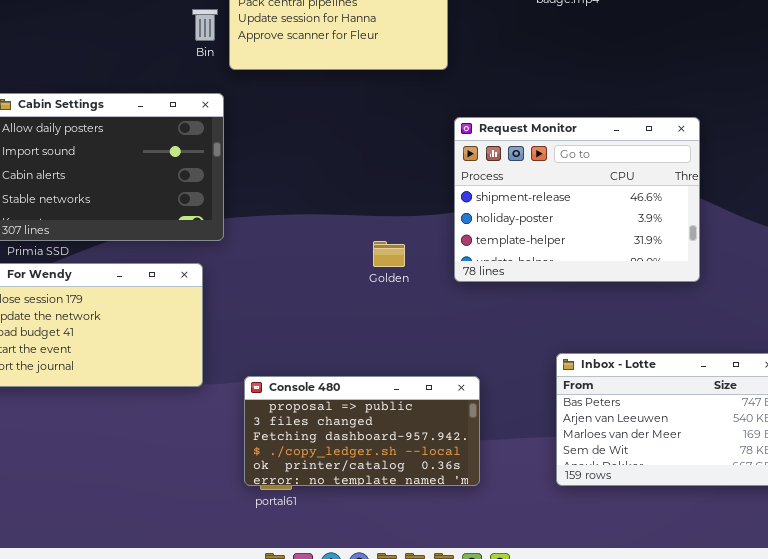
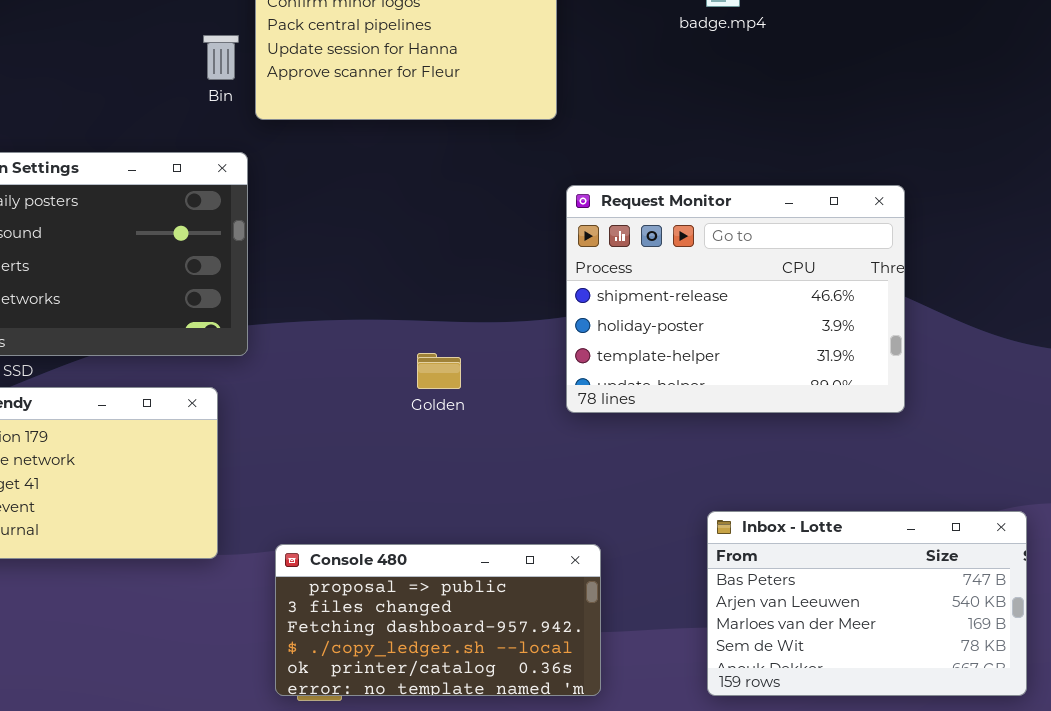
Golden: [373,241,405,267] -> [417,353,461,389], moved

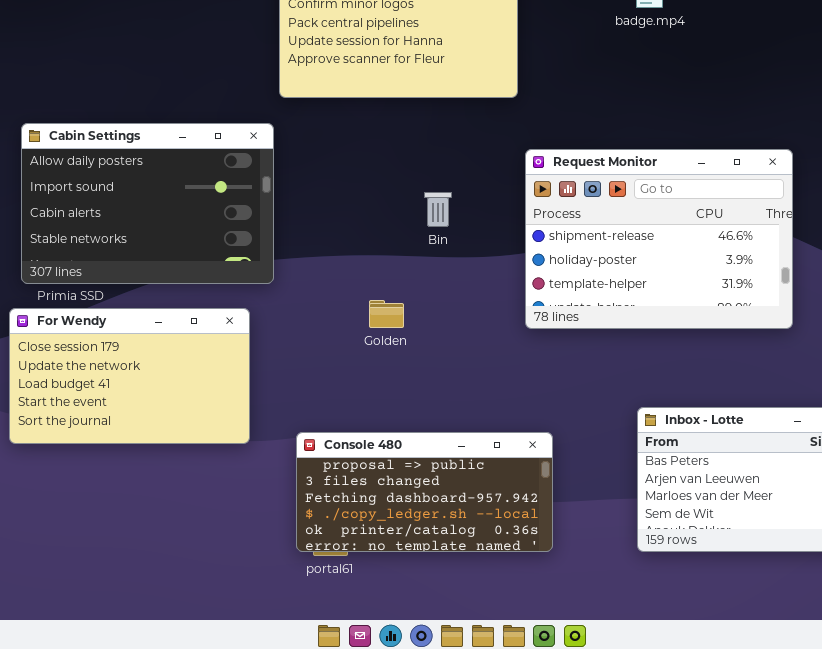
Bin: [203,35,239,80] -> [424,192,452,227], moved
Golden: [417,353,461,389] -> [369,300,404,328], moved

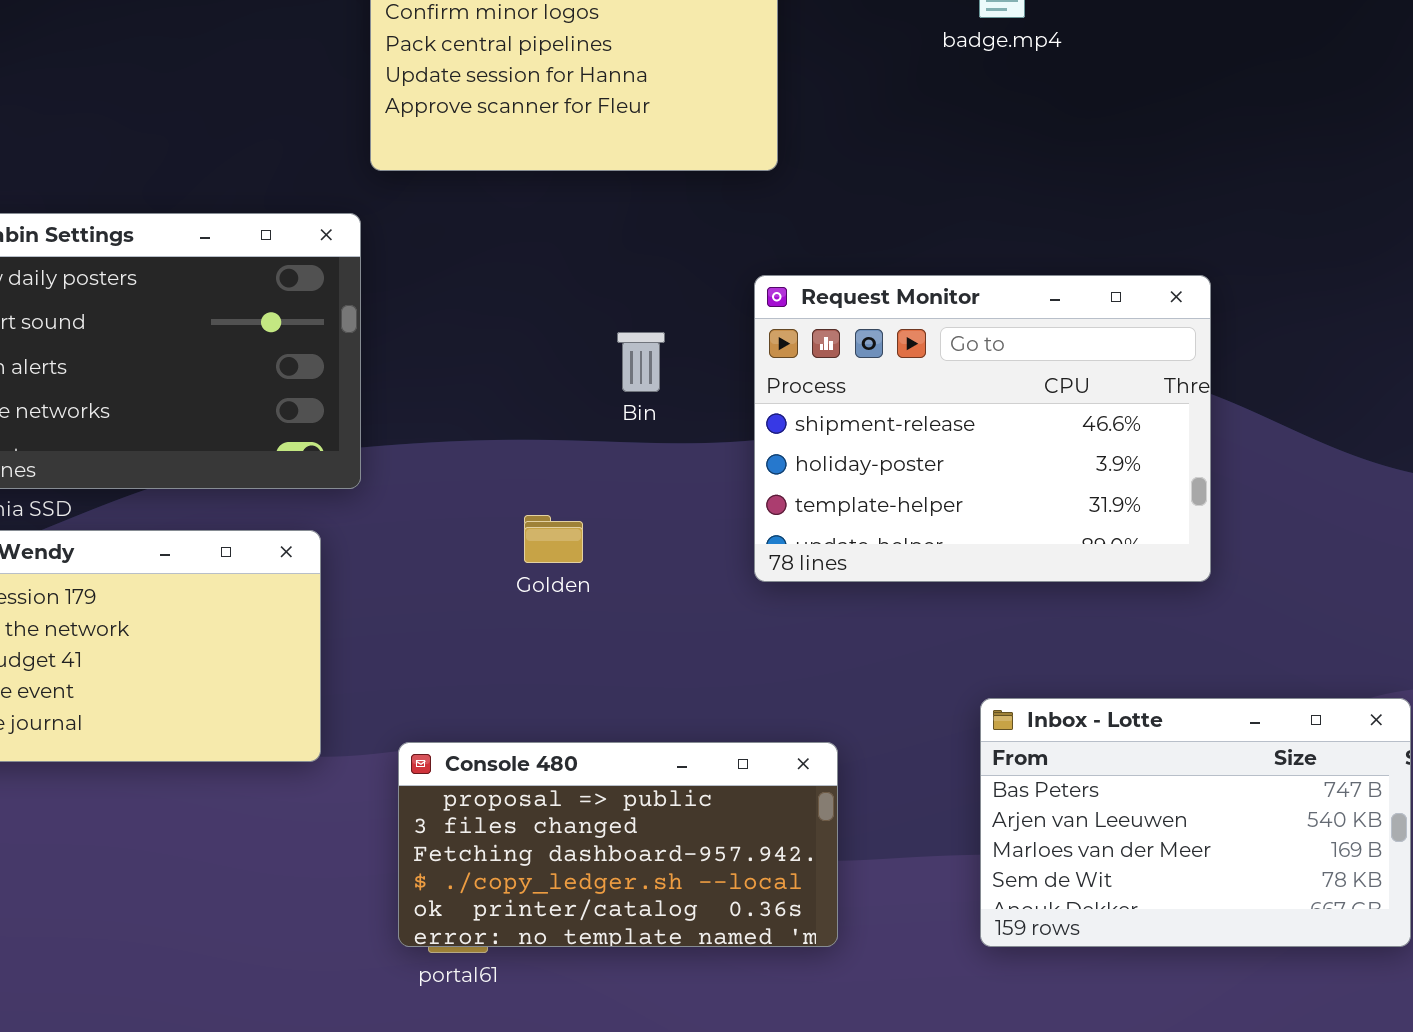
Request Monitor: [525,149,793,329] -> [754,275,1211,582], moved

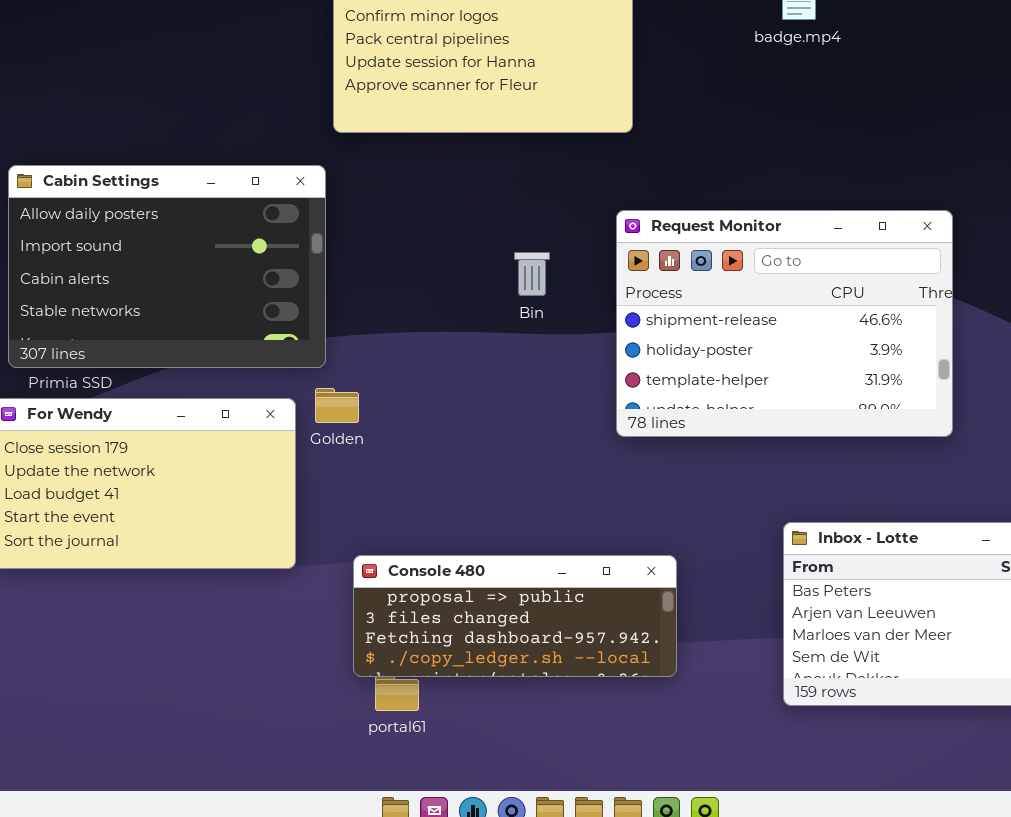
Golden: [524,515,583,563] -> [315,388,359,423], moved
Console 480: [398,742,838,947] -> [353,555,677,677], resized

